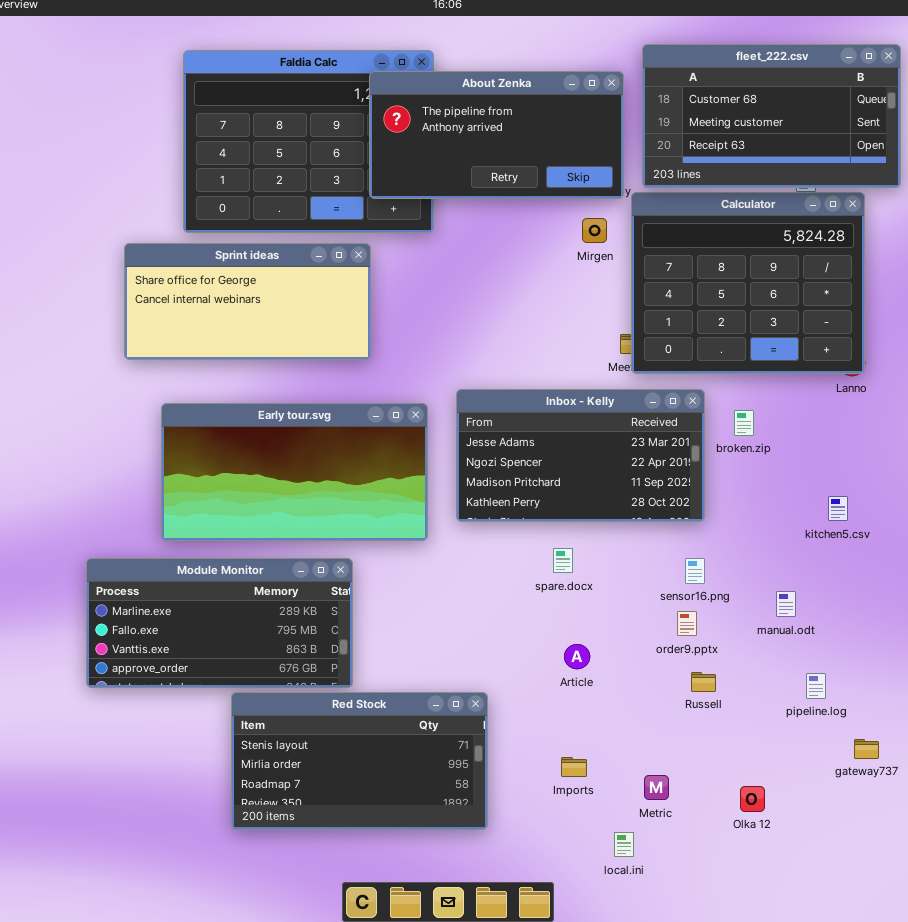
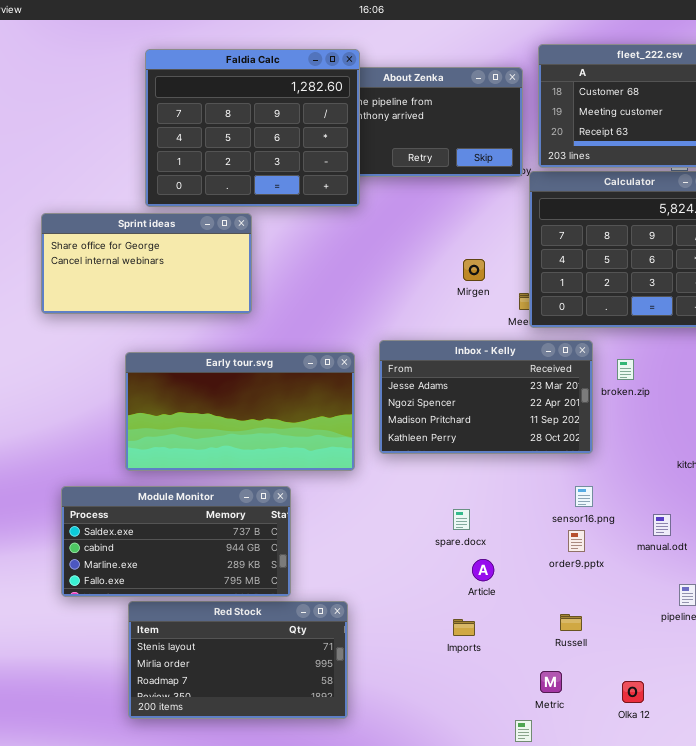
Faldia Calc: [183,50,434,233] -> [145,49,360,207], raised
Mirgen: [582,218,607,243] -> [463,259,485,281], moved
Sprint ideas: [124,243,371,360] -> [41,213,252,314], moved
spare.docx: [553,548,573,573] -> [453,509,470,530], moved
Module Monitor: [86,558,353,688] -> [61,486,291,597], scrolled up 2 rows
Russell: [691,672,716,692] -> [560,614,582,631], moved
Red Stock: [231,692,488,830] -> [128,601,348,719], moved
Imports: [561,757,587,777] -> [453,619,475,636], moved

